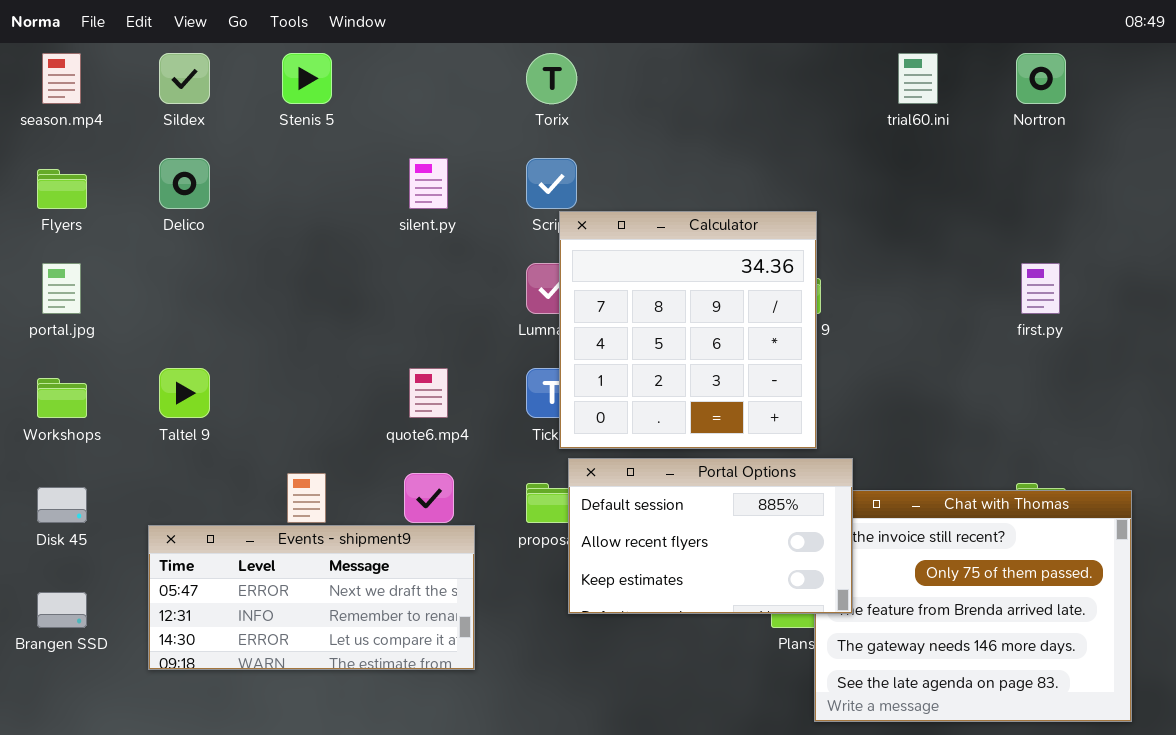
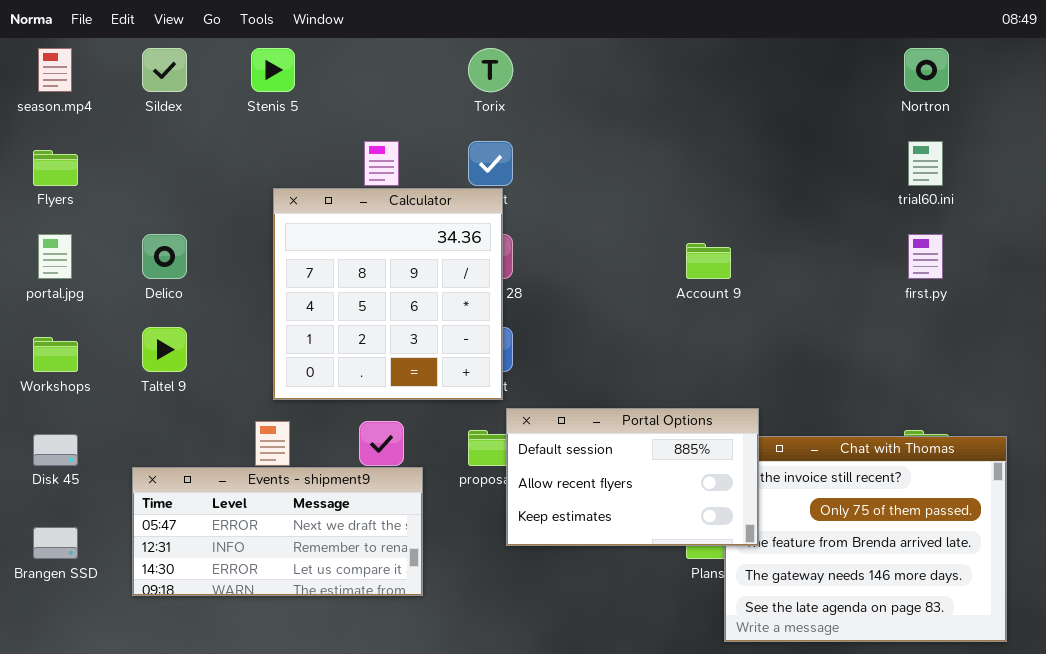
trial60.ini: [898,53,938,104] -> [908,141,943,186], moved
Delico: [159,158,210,209] -> [142,234,187,279], moved
Calculator: [559,211,817,449] -> [273,188,503,400], moved

